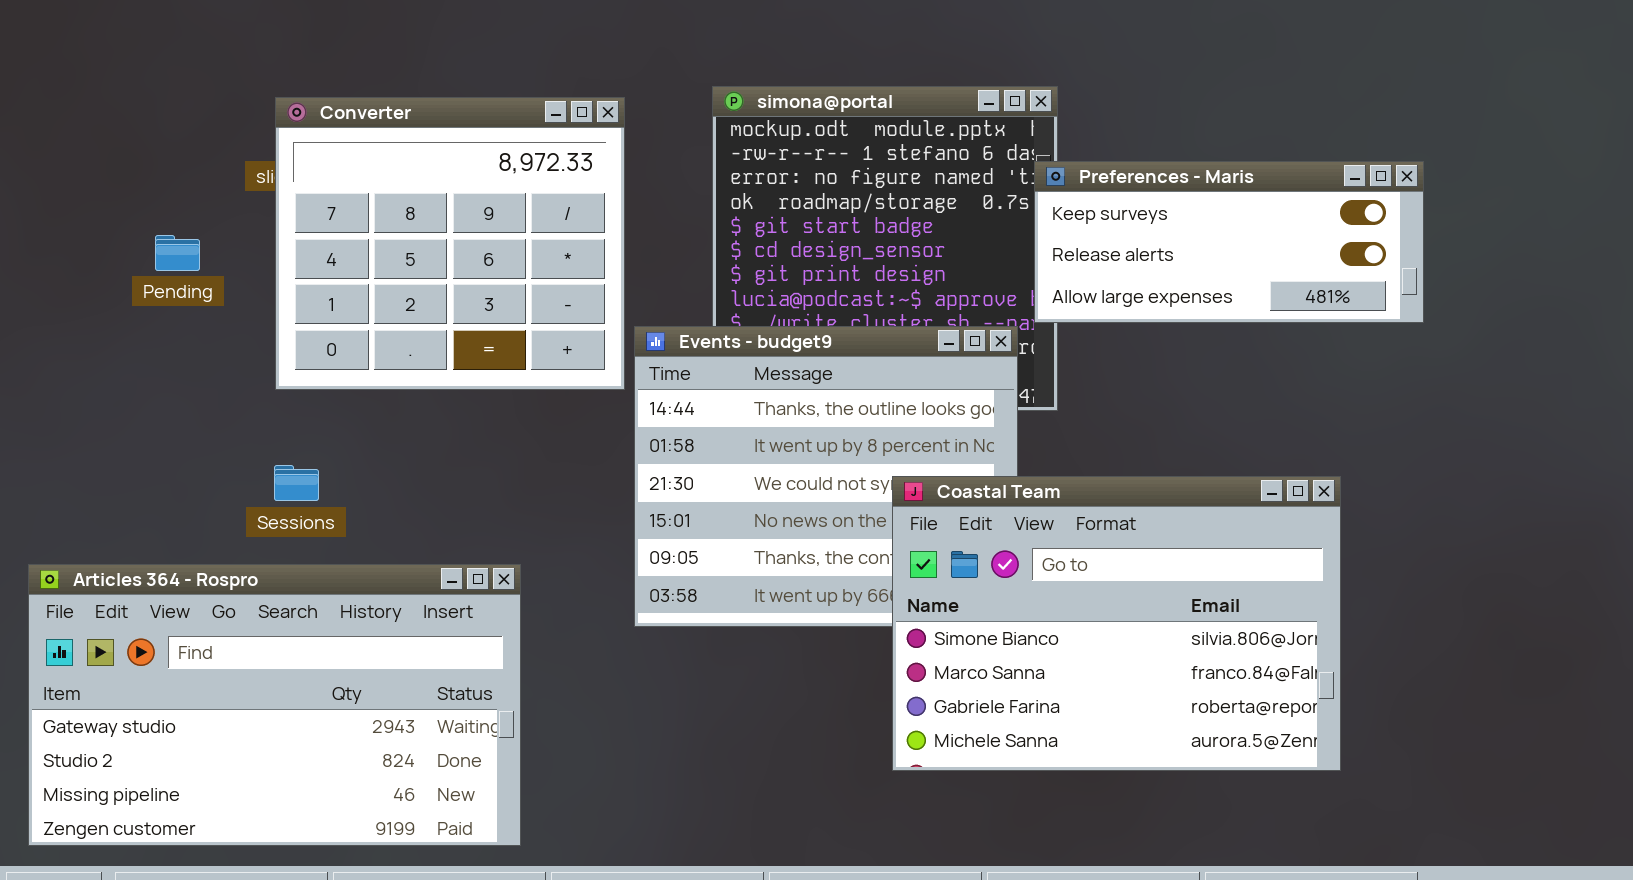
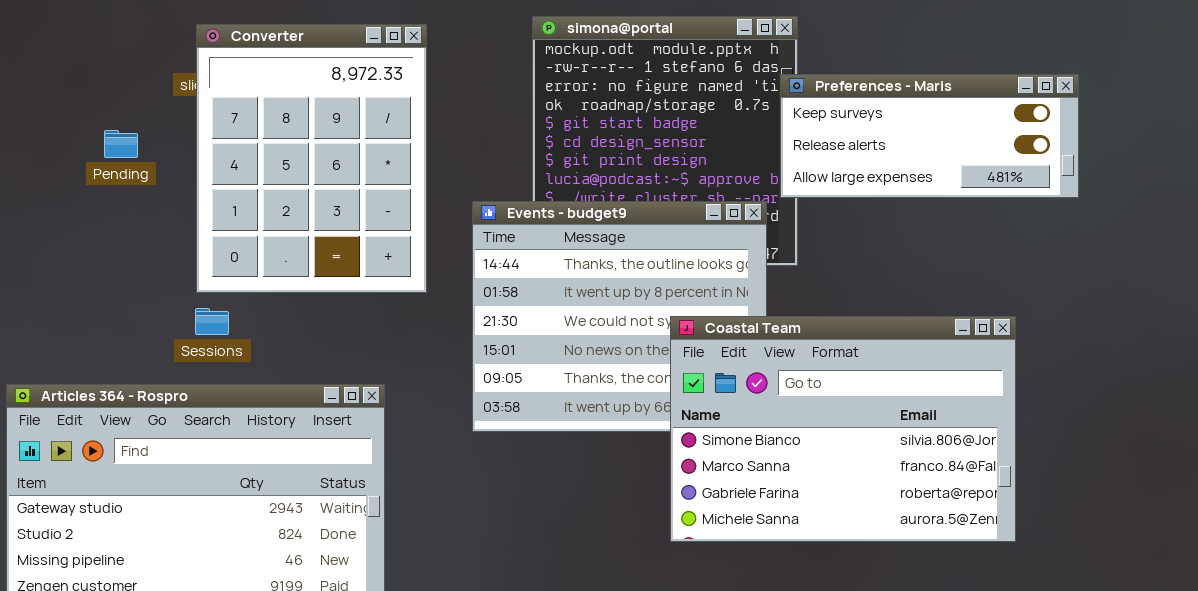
Converter: [275,97,625,390] -> [196,24,427,293], resized

